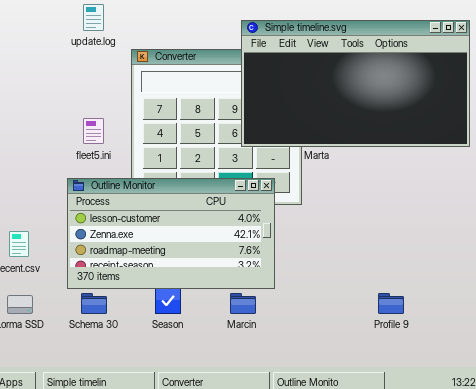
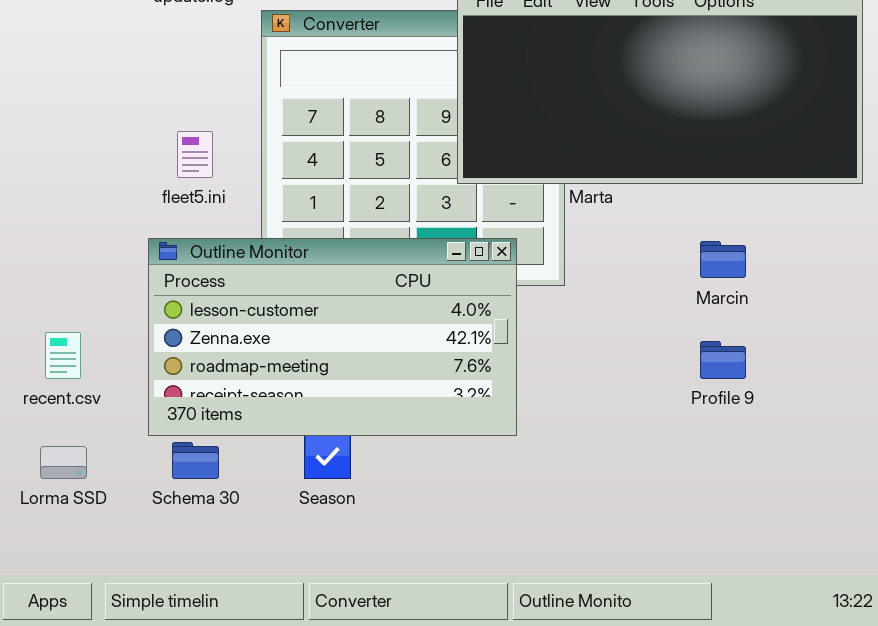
Marcin: [230,293,256,314] -> [700,241,746,278], moved
Profile 9: [378,293,404,314] -> [700,341,746,379], moved

